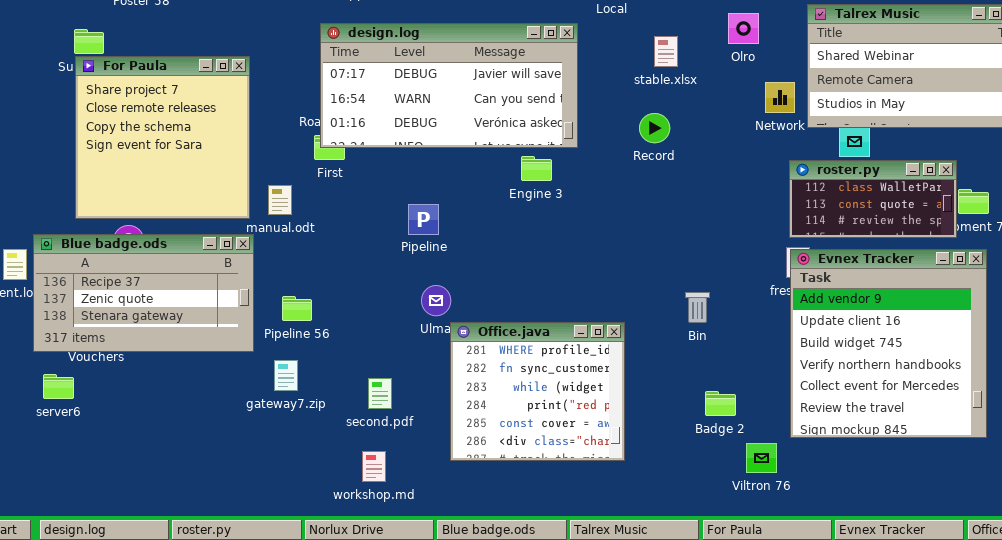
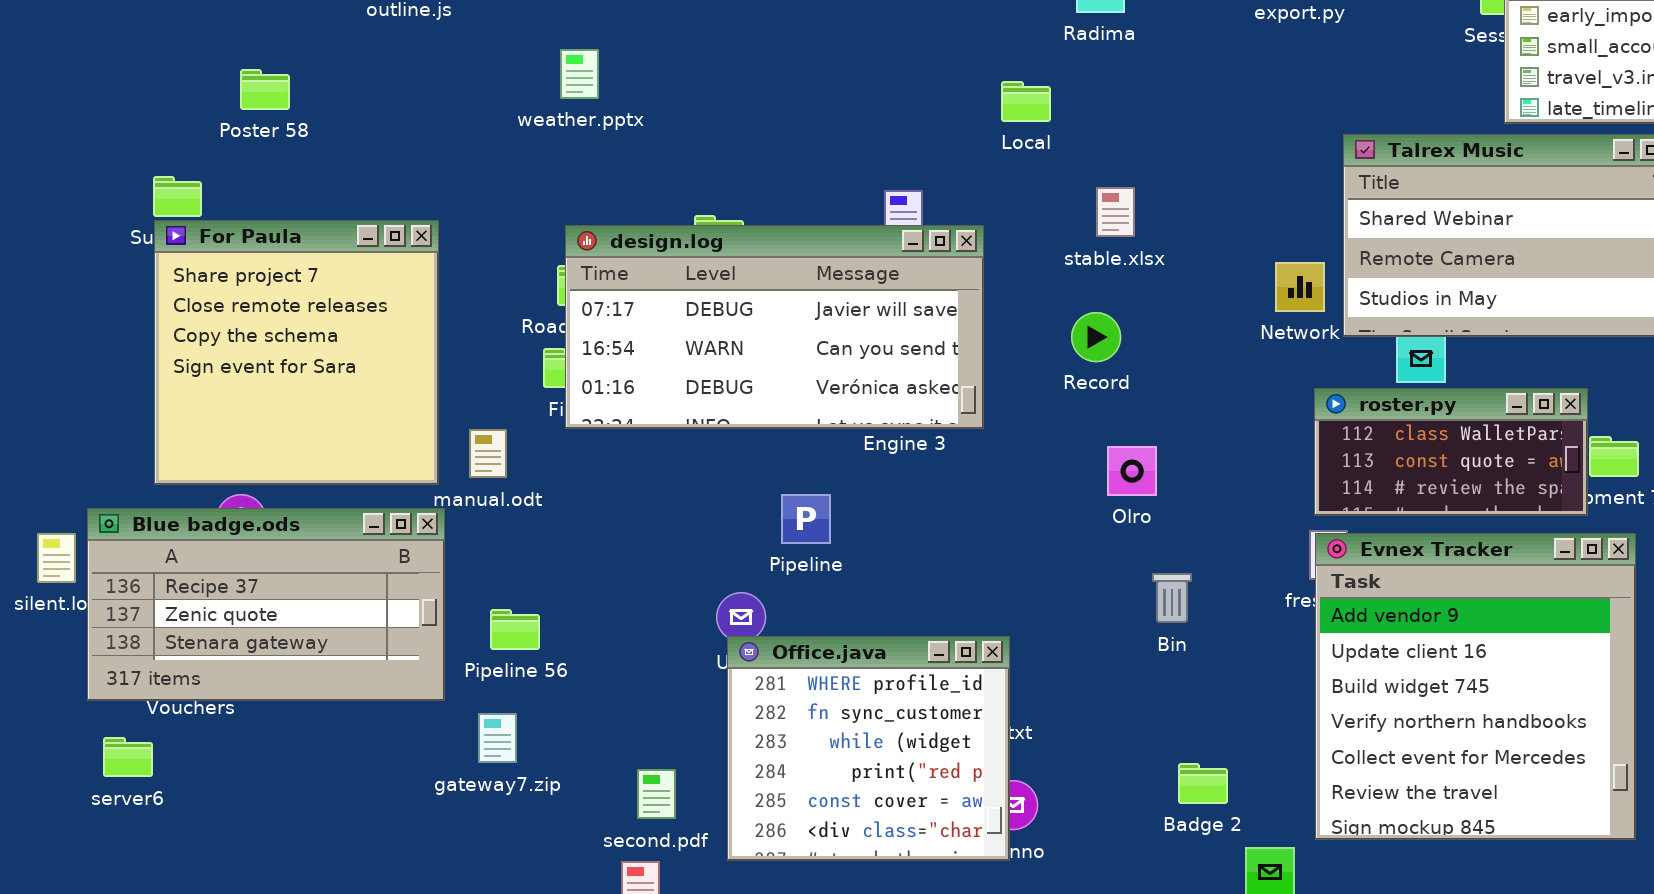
Olro: [728,13,759,44] -> [1107,446,1157,496], moved
design.log: [320,23,578,148] -> [565,225,984,429], moved
Pipeline: [408,204,439,235] -> [781,494,831,544], moved
Bin: [685,292,710,323] -> [1152,573,1192,623], moved
Office.java: [450,322,625,461] -> [727,636,1010,861], moved
second.pdf: [368,378,392,409] -> [637,769,676,819], moved

